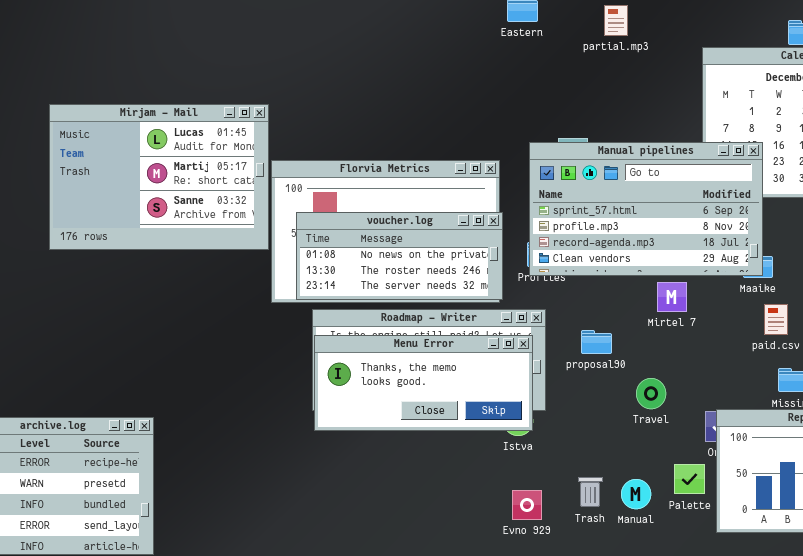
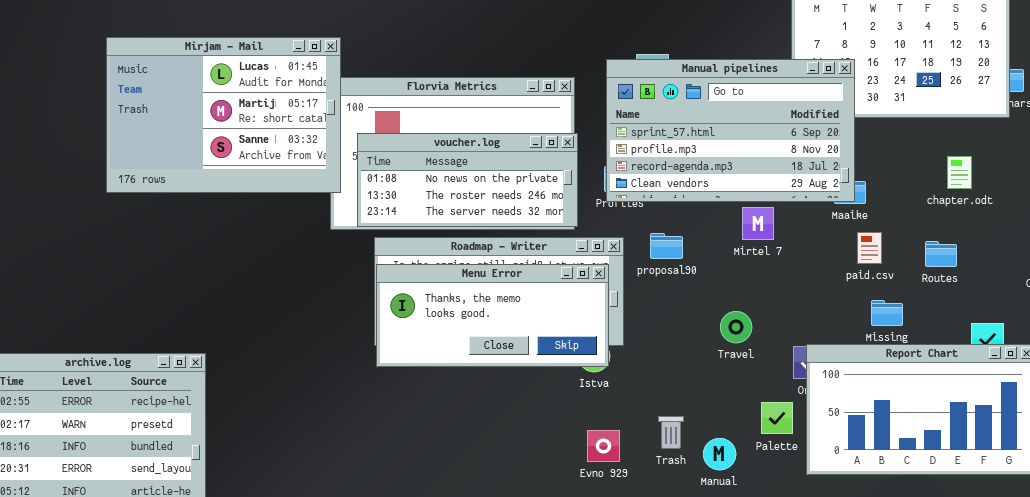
Mirjam - Mail: [49,104,269,250] -> [106,37,341,193], moved
proposal90: [581,330,612,354] -> [650,233,683,259], moved
Manual: [621,479,651,509] -> [703,438,736,470], moved

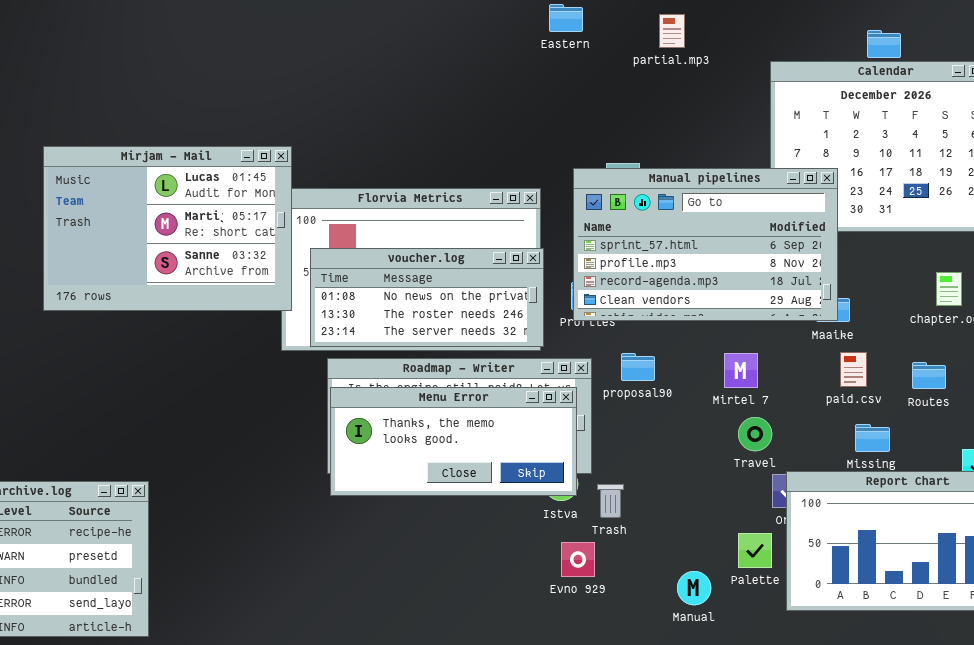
Mirtel 7: [742,207,774,240] -> [724,353,758,388], moved
Travel: [720,311,752,343] -> [738,417,772,451], moved
Trash: [658,416,684,449] -> [597,484,624,518], moved
Evno 929: [587,430,620,462] -> [561,542,595,577], moved

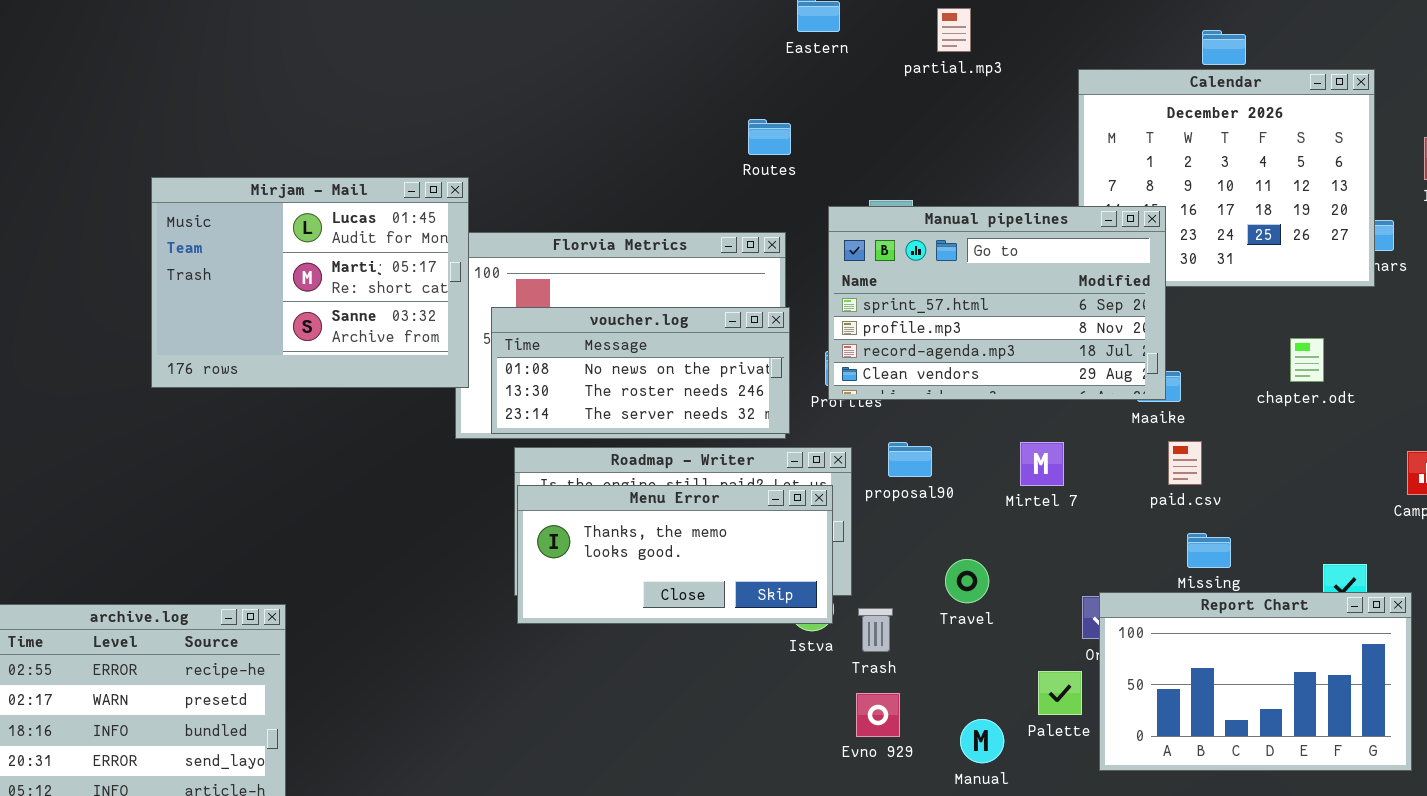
Routes: [912,362,946,389] -> [748,119,791,155], moved
Travel: [738,417,772,451] -> [945,559,989,603], moved
Evno 929: [561,542,595,577] -> [856,693,900,737], moved

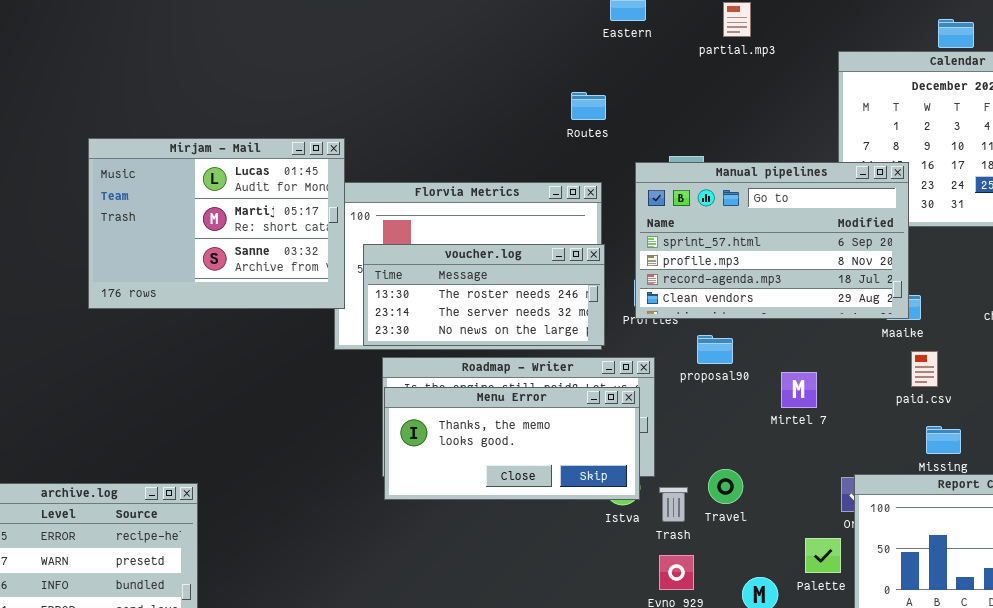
voucher.log: [491,307,790,434] -> [363,244,605,346], scrolled down 1 row
proposal90: [888,442,932,477] -> [697,335,733,364], moved
Mirtel 7: [1020,442,1064,486] -> [781,372,817,408], moved
Travel: [945,559,989,603] -> [708,469,743,504], moved

